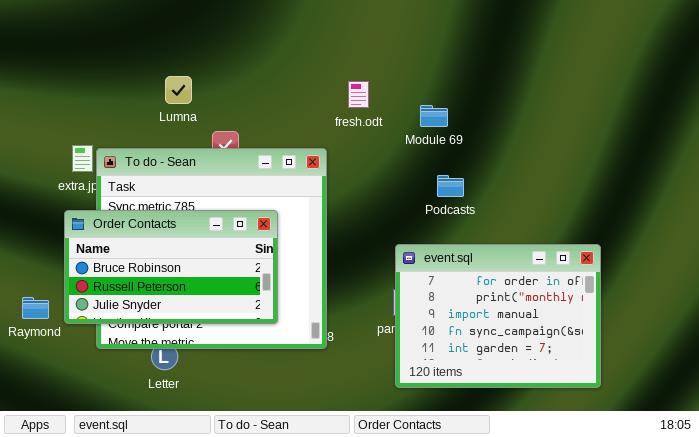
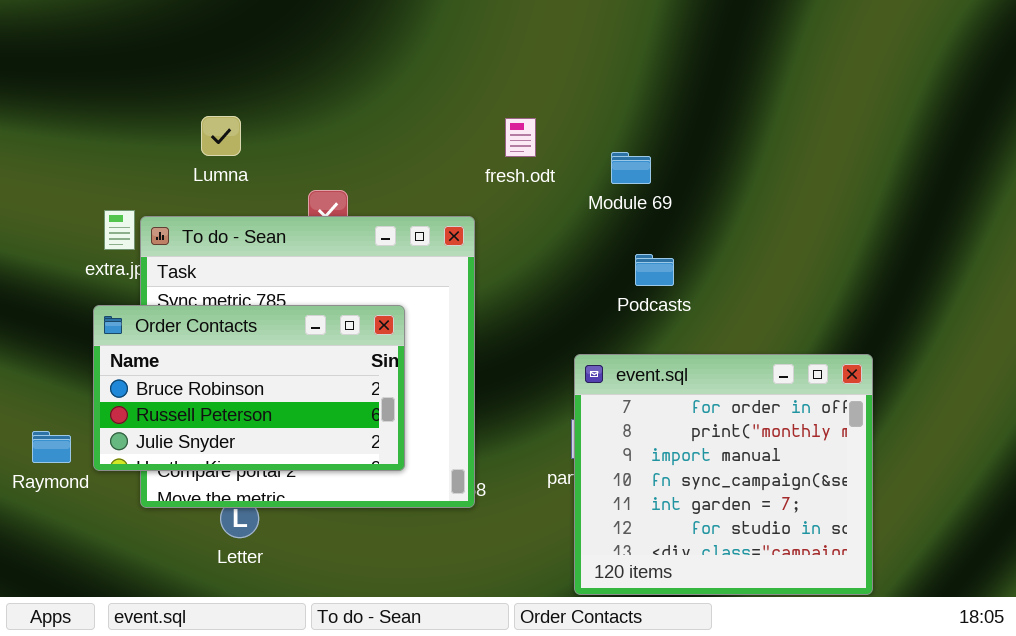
Lumna: [165,76,192,104] -> [201,116,241,156], moved
event.sql: [395,244,601,388] -> [574,354,873,595], resized

